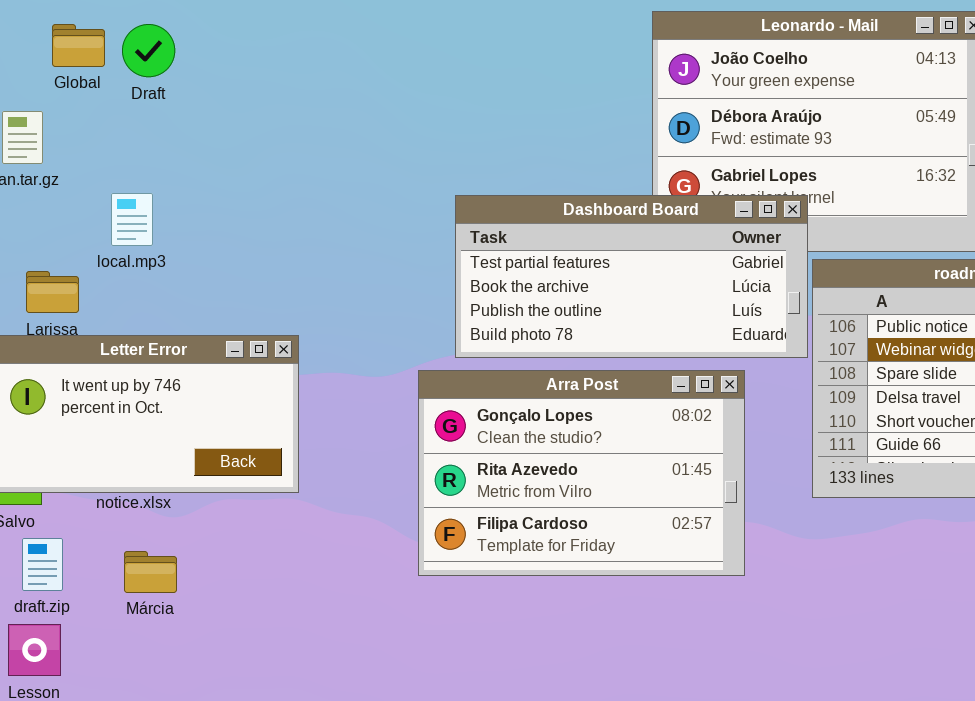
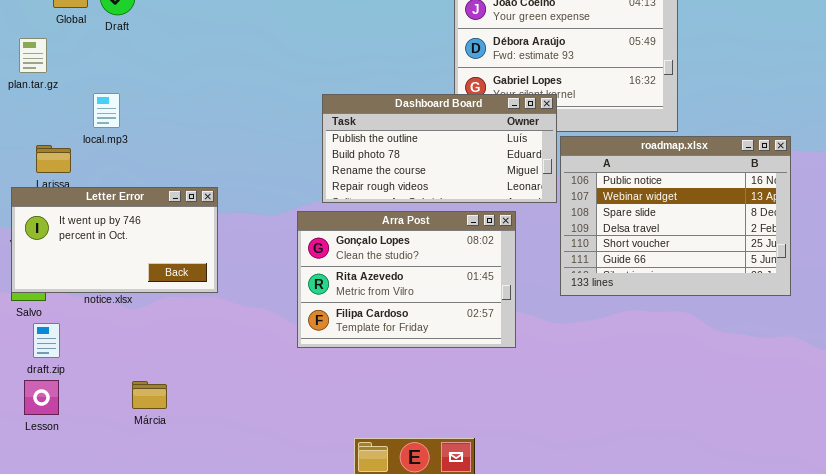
Dashboard Board: [455,195,808,358] -> [322,94,557,203], scrolled down 2 rows
Márcia: [124,551,177,593] -> [132,381,167,409], moved

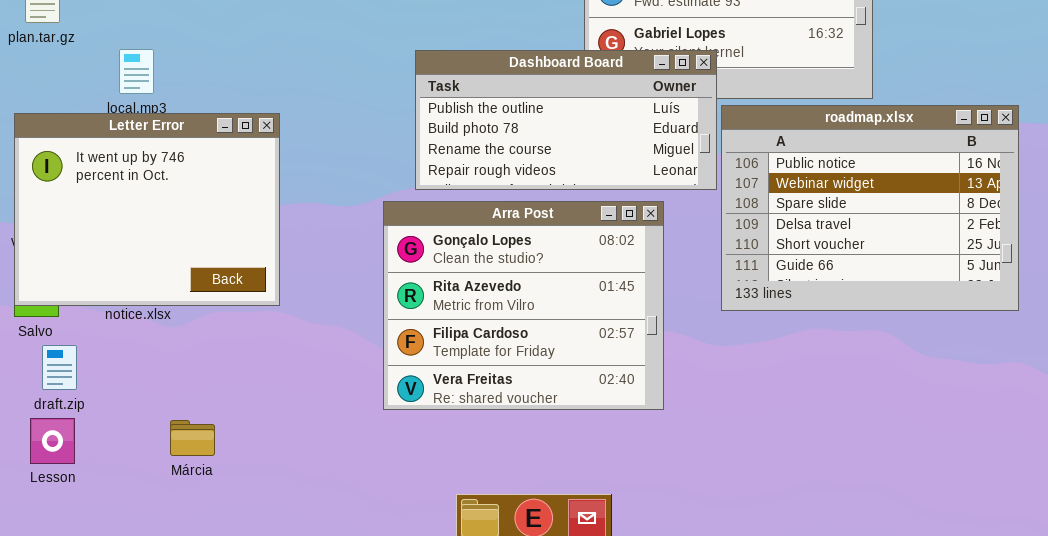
Letter Error: [11,187,218,293] -> [14,113,280,306], resized
Arra Post: [297,211,516,348] -> [383,201,664,410], resized

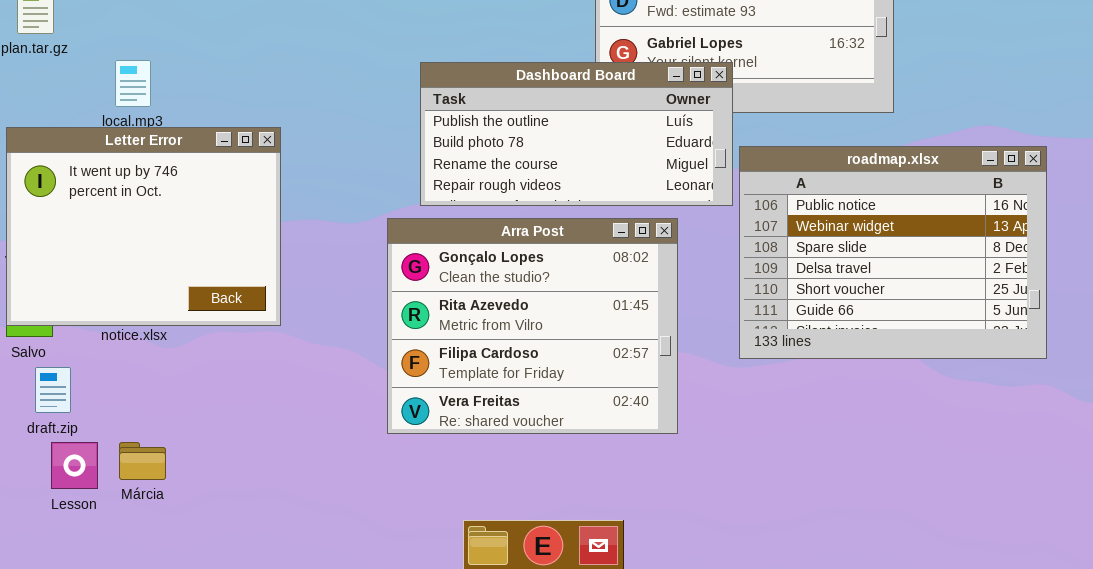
roadmap.xlsx: [721,105,1019,311] -> [739,146,1047,359], moved
Lesson: [30,418,75,464] -> [51,442,98,489], moved
Márcia: [170,420,215,456] -> [119,442,166,480], moved

